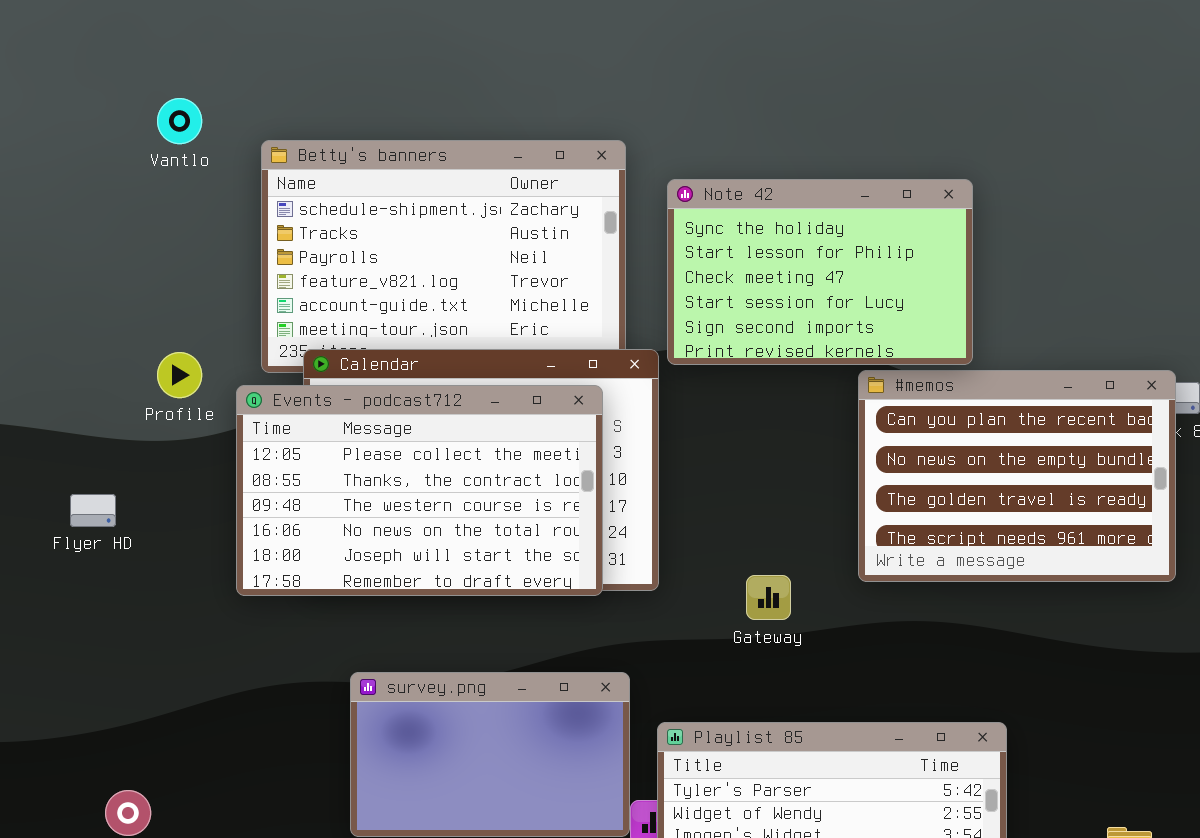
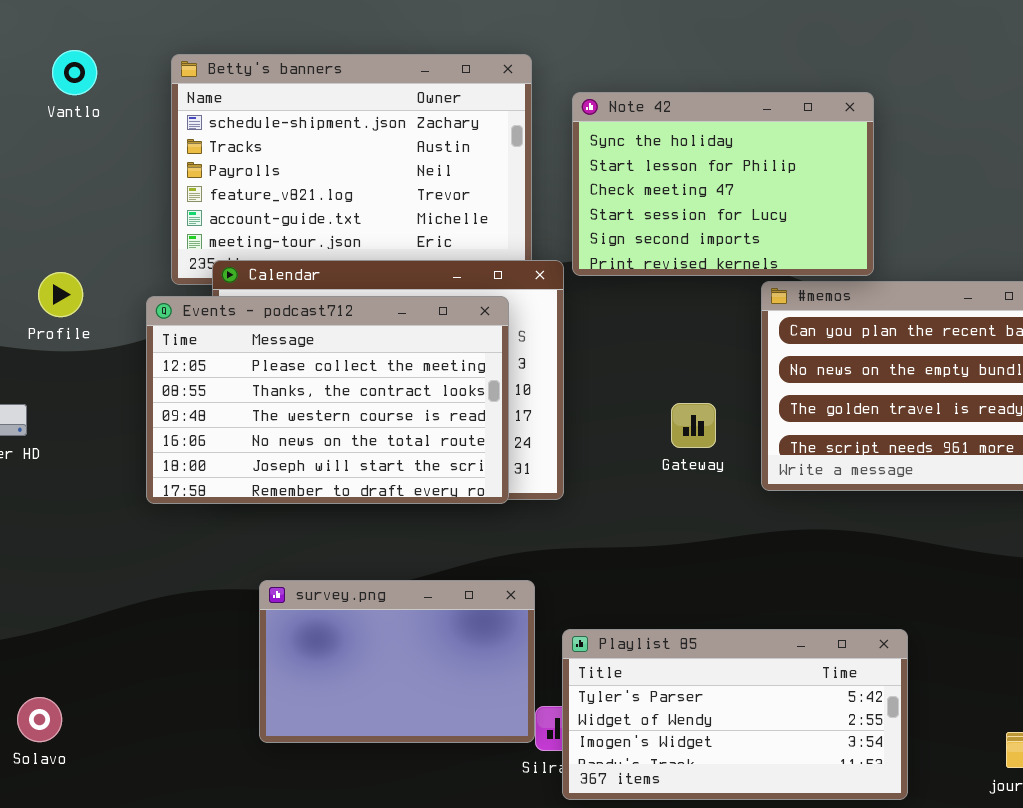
Vantlo: [157,98,202,144] -> [52,50,97,95], moved
Profile: [157,352,202,398] -> [38,272,83,317], moved
Gateway: [746,575,791,620] -> [671,403,716,448], moved

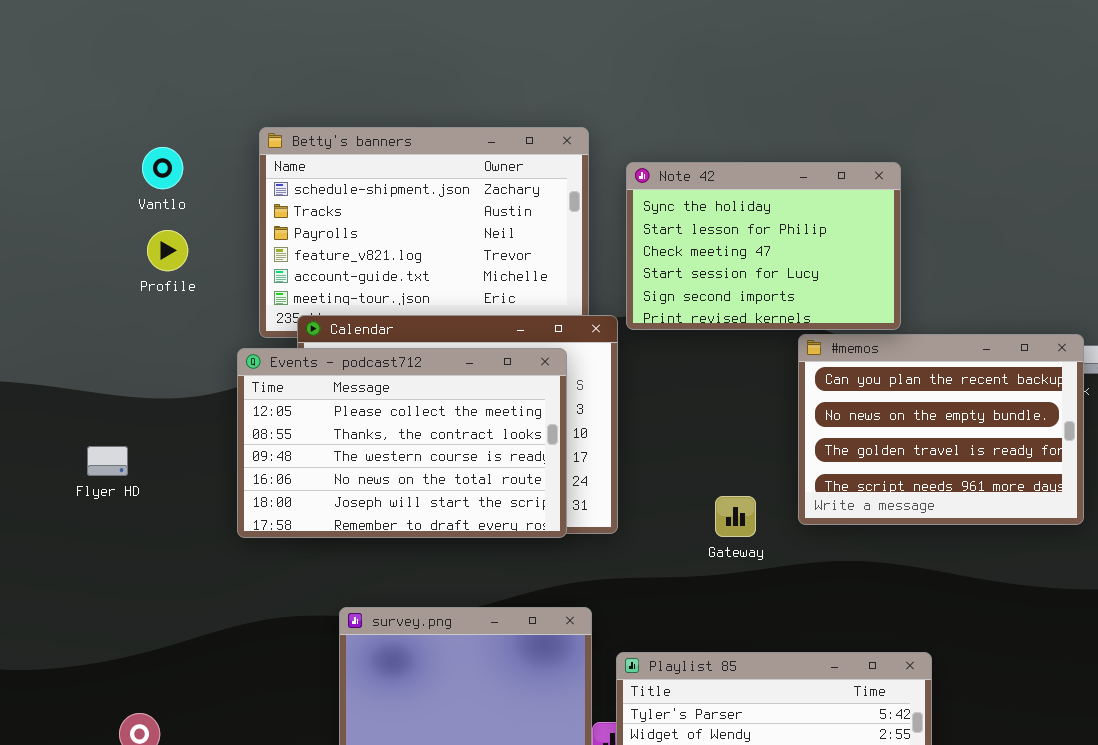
Vantlo: [52,50,97,95] -> [142,147,183,189], moved
Profile: [38,272,83,317] -> [147,230,188,271], moved
Gateway: [671,403,716,448] -> [715,496,756,537], moved

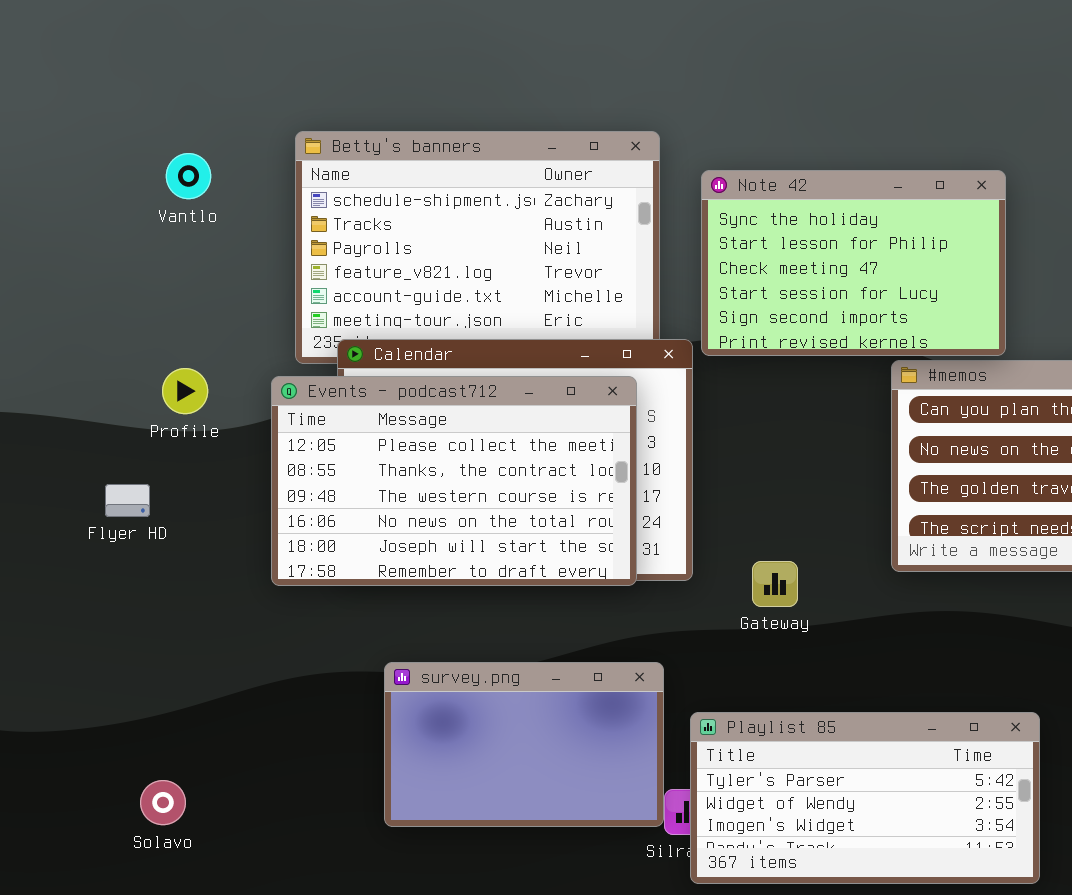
Profile: [147,230,188,271] -> [162,368,208,414], moved
Gateway: [715,496,756,537] -> [752,561,798,607], moved

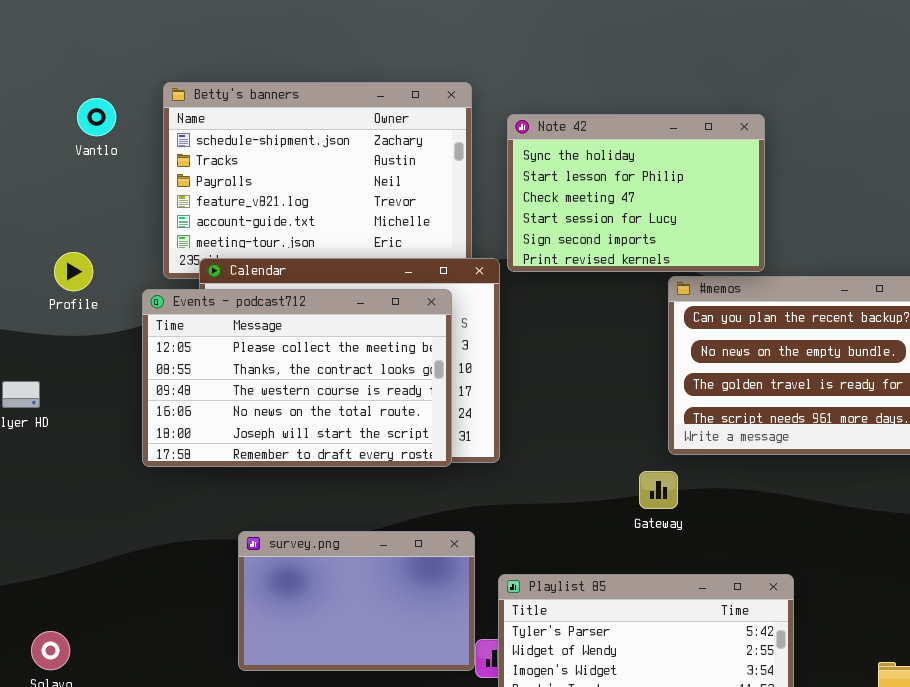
Vantlo: [166,153,211,199] -> [77,98,116,136], moved
Profile: [162,368,208,414] -> [54,252,93,291], moved
Gateway: [752,561,798,607] -> [639,471,678,509], moved

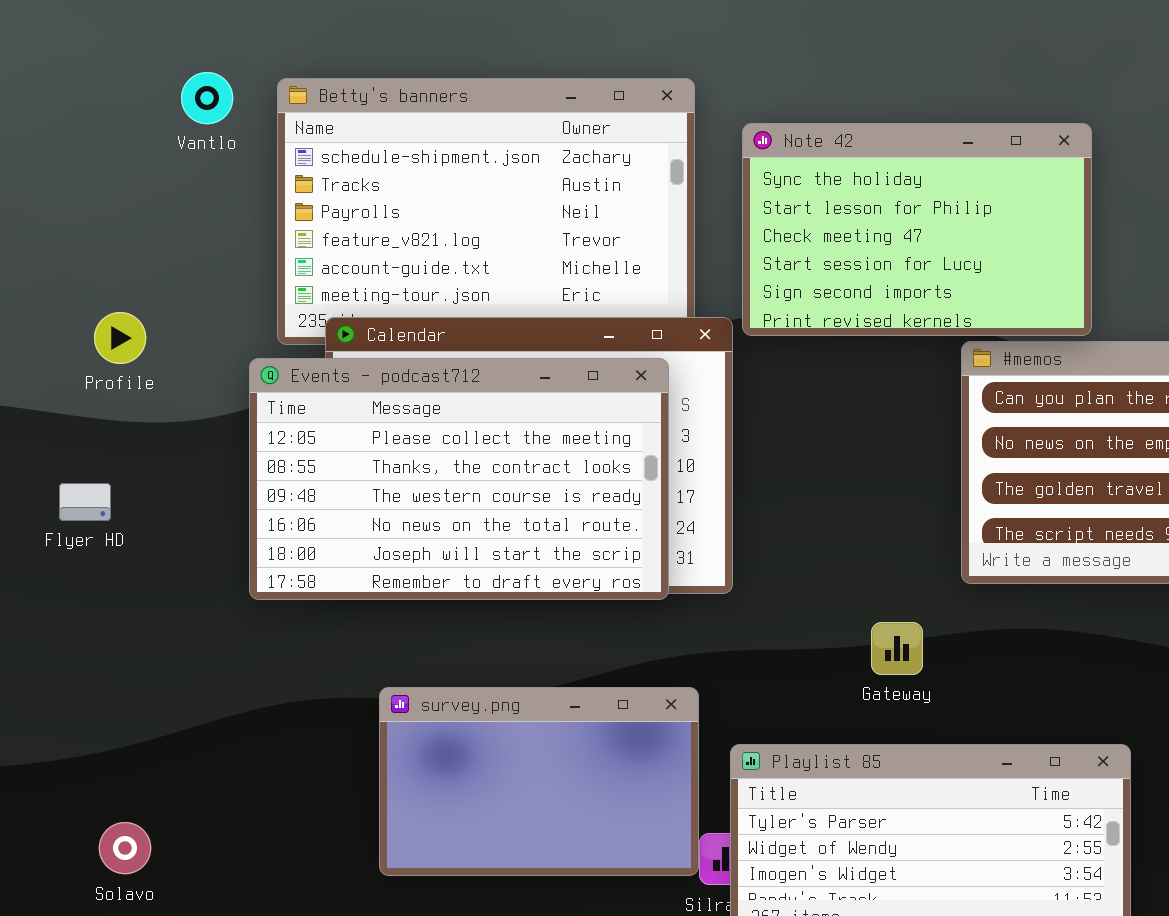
Vantlo: [77,98,116,136] -> [181,72,233,124], moved
Profile: [54,252,93,291] -> [94,312,146,364], moved
Gateway: [639,471,678,509] -> [871,622,923,675], moved

